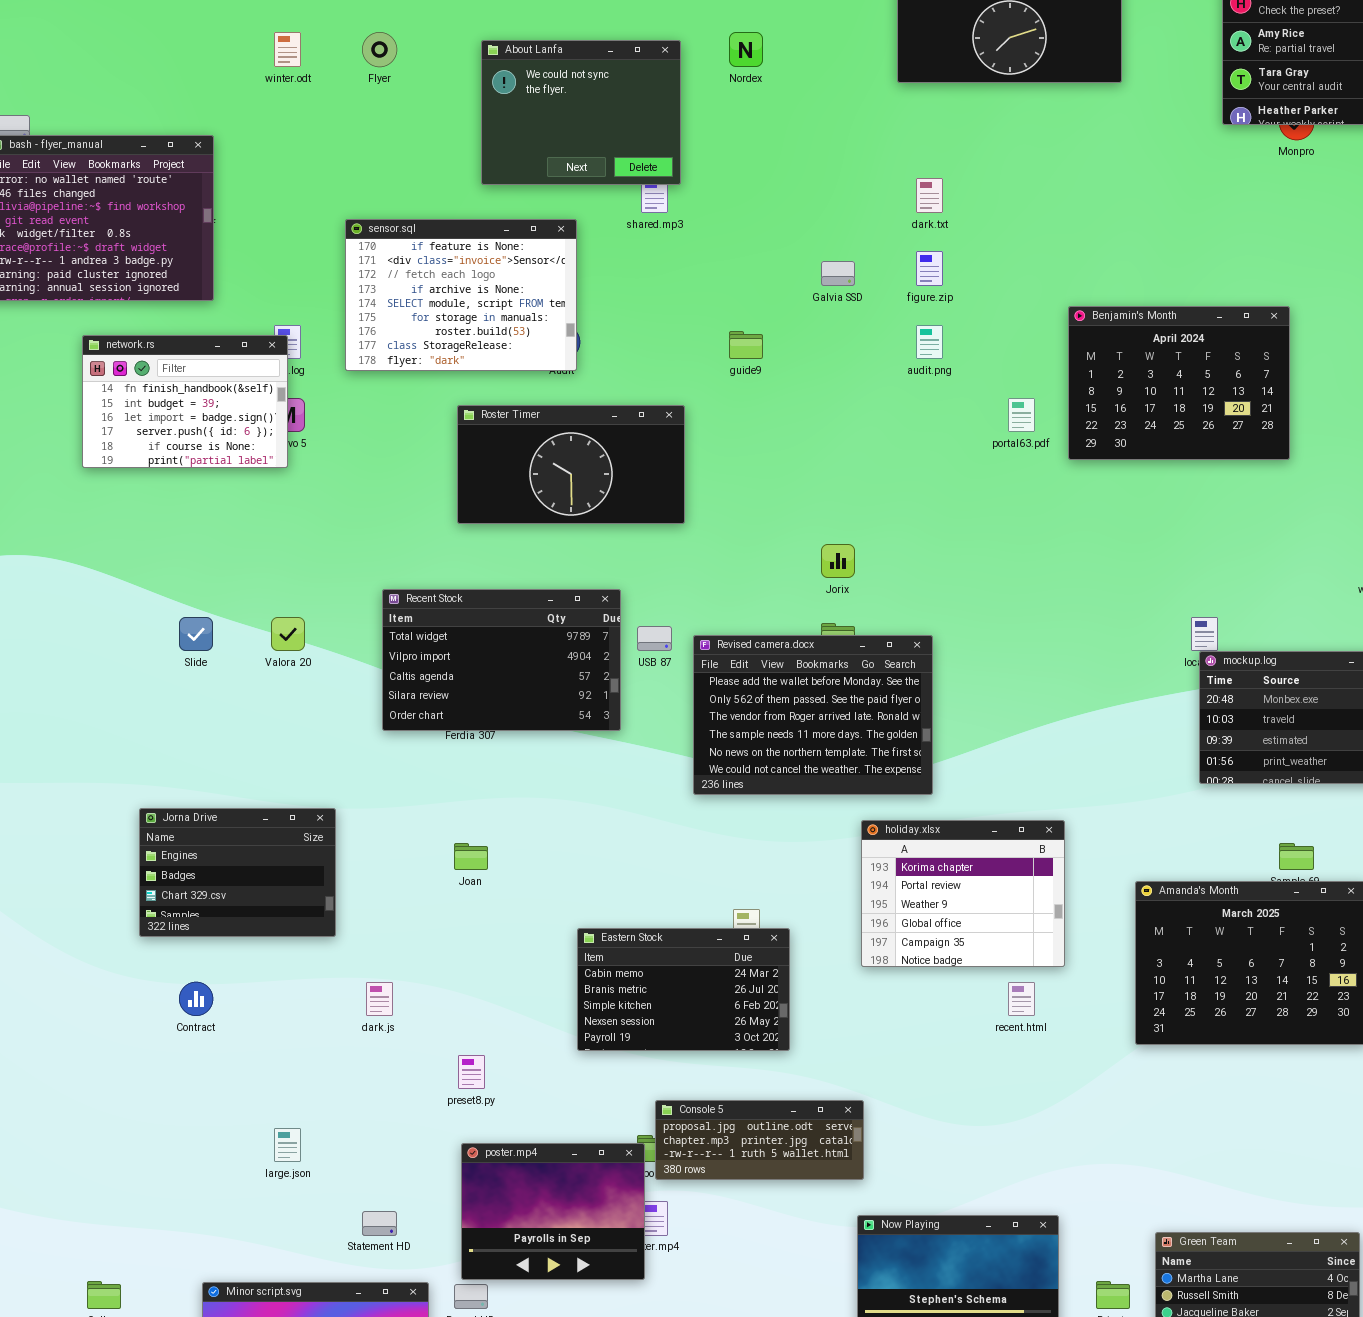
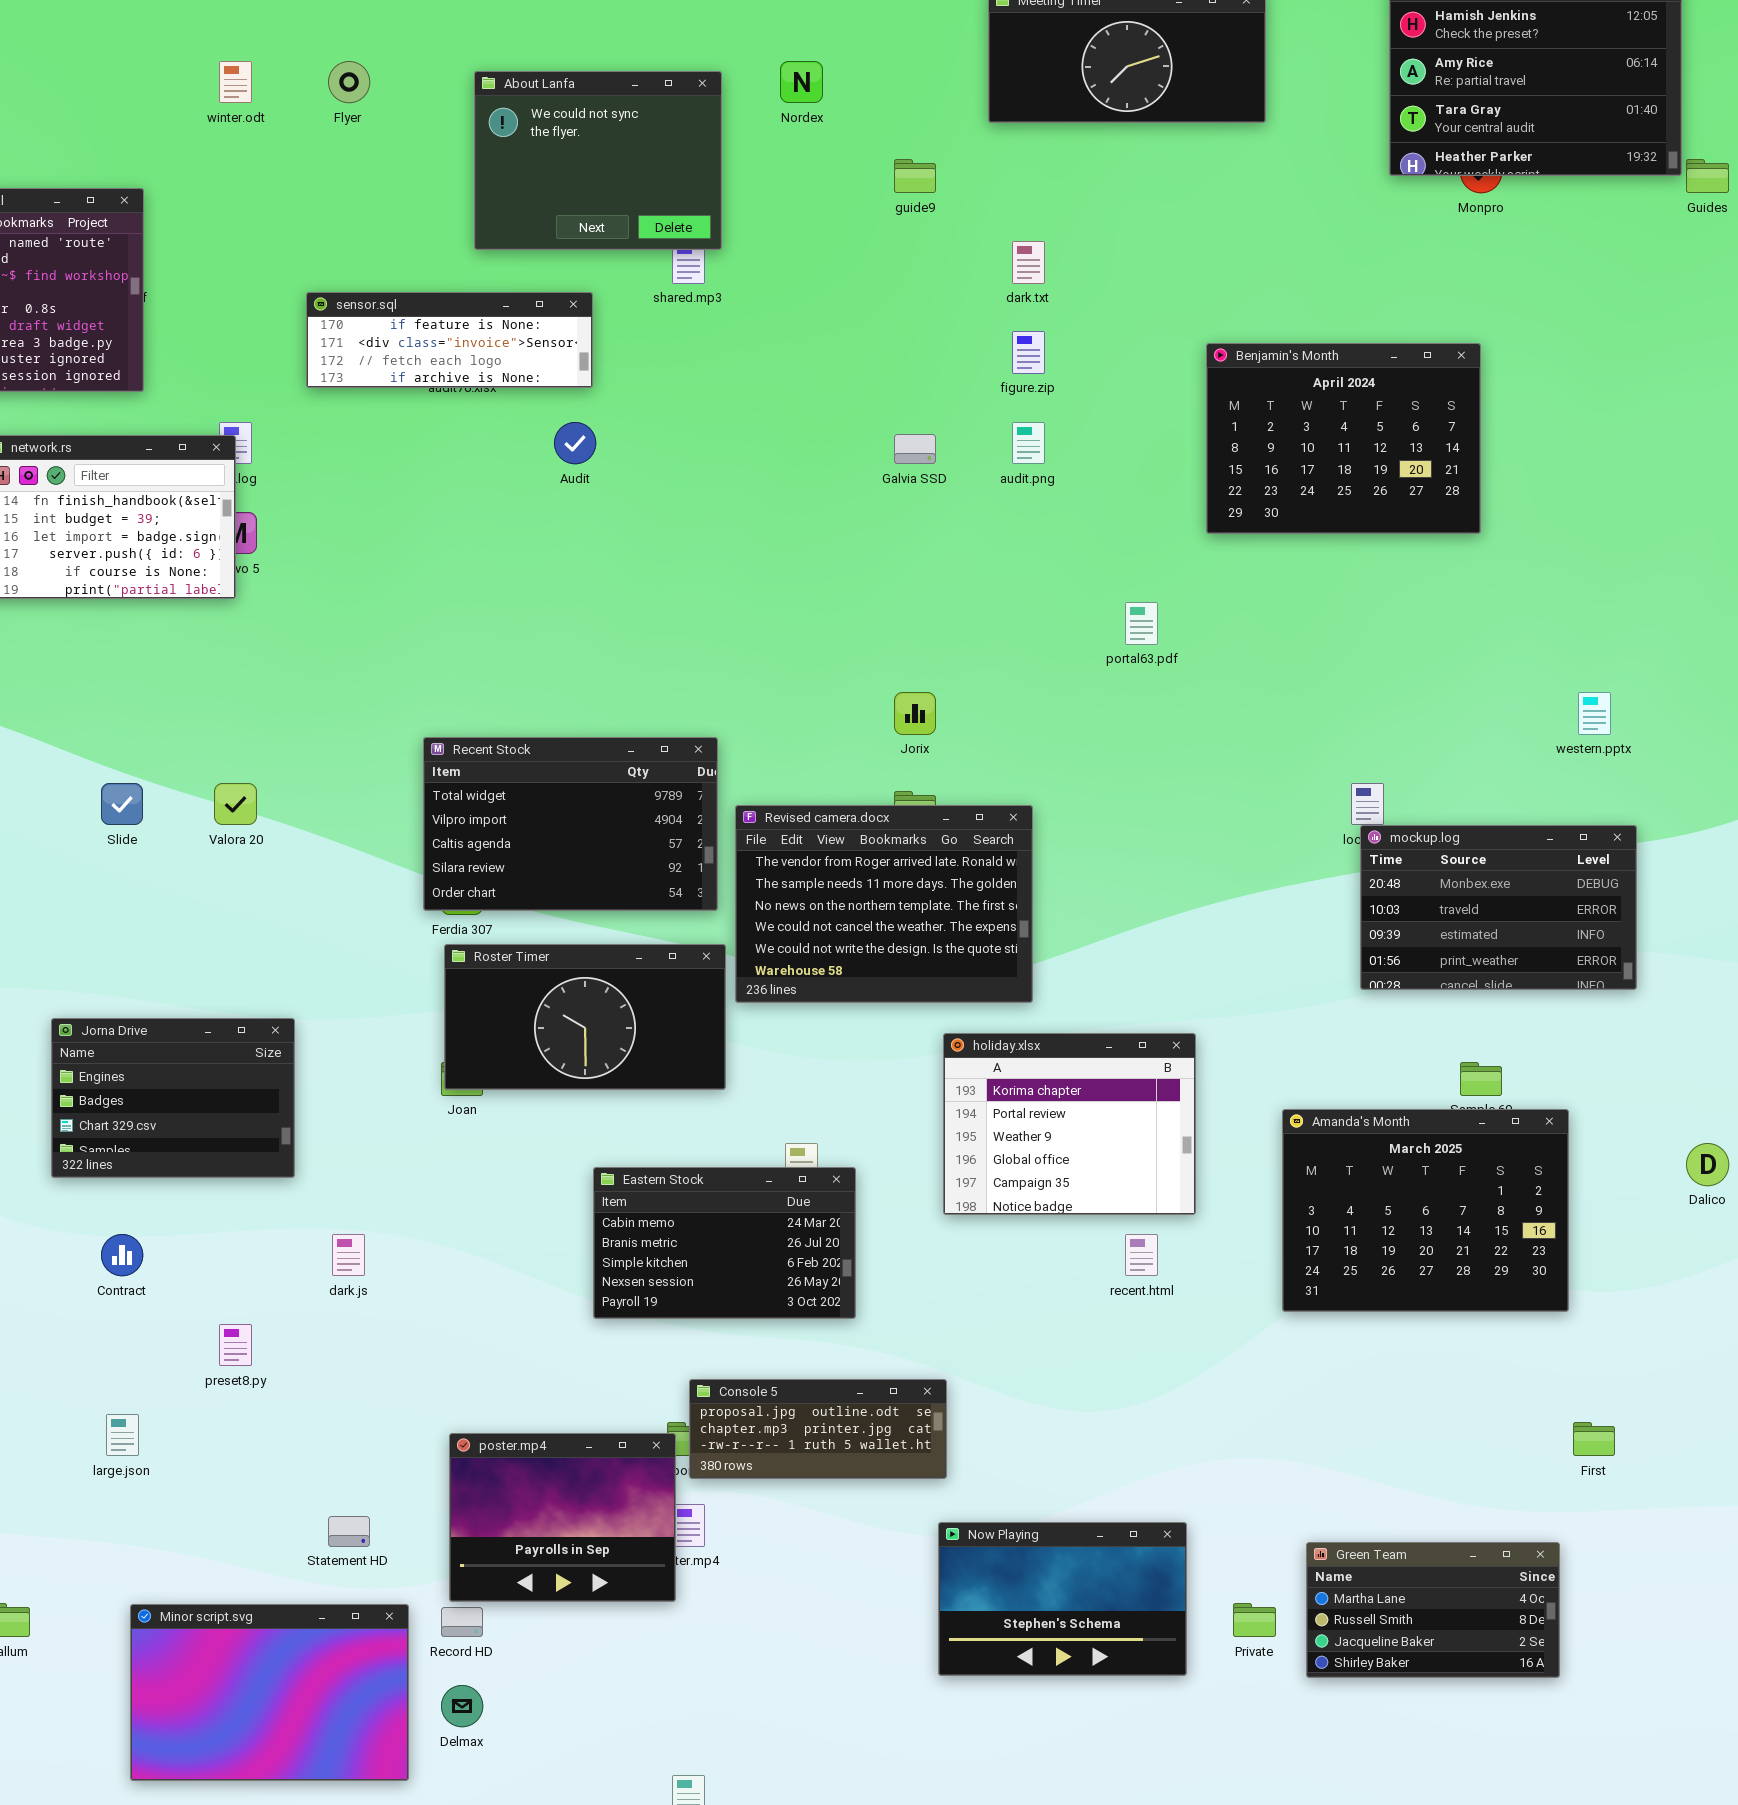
sensor.sql: [345,219,577,371] -> [306,292,593,388], resized
Galvia SSD: [821,261,855,286] -> [894,434,936,464], moved
Benjamin's Month: [1068,306,1290,460] -> [1206,343,1481,534], moved
guide9: [729,331,763,359] -> [894,159,936,193], moved
portal63.pdf: [1008,398,1035,432] -> [1125,602,1158,645], moved
Roster Timer: [457,405,685,524] -> [444,944,726,1090], moved
Recent Stock: [382,589,621,731] -> [423,737,718,911], moved
Revised camera.docx: [693,635,933,795] -> [735,805,1033,1003], scrolled down 2 rows
preset8.py: [458,1055,485,1089] -> [219,1324,252,1366], moved
large.json: [274,1128,301,1162] -> [106,1414,139,1456], moved

